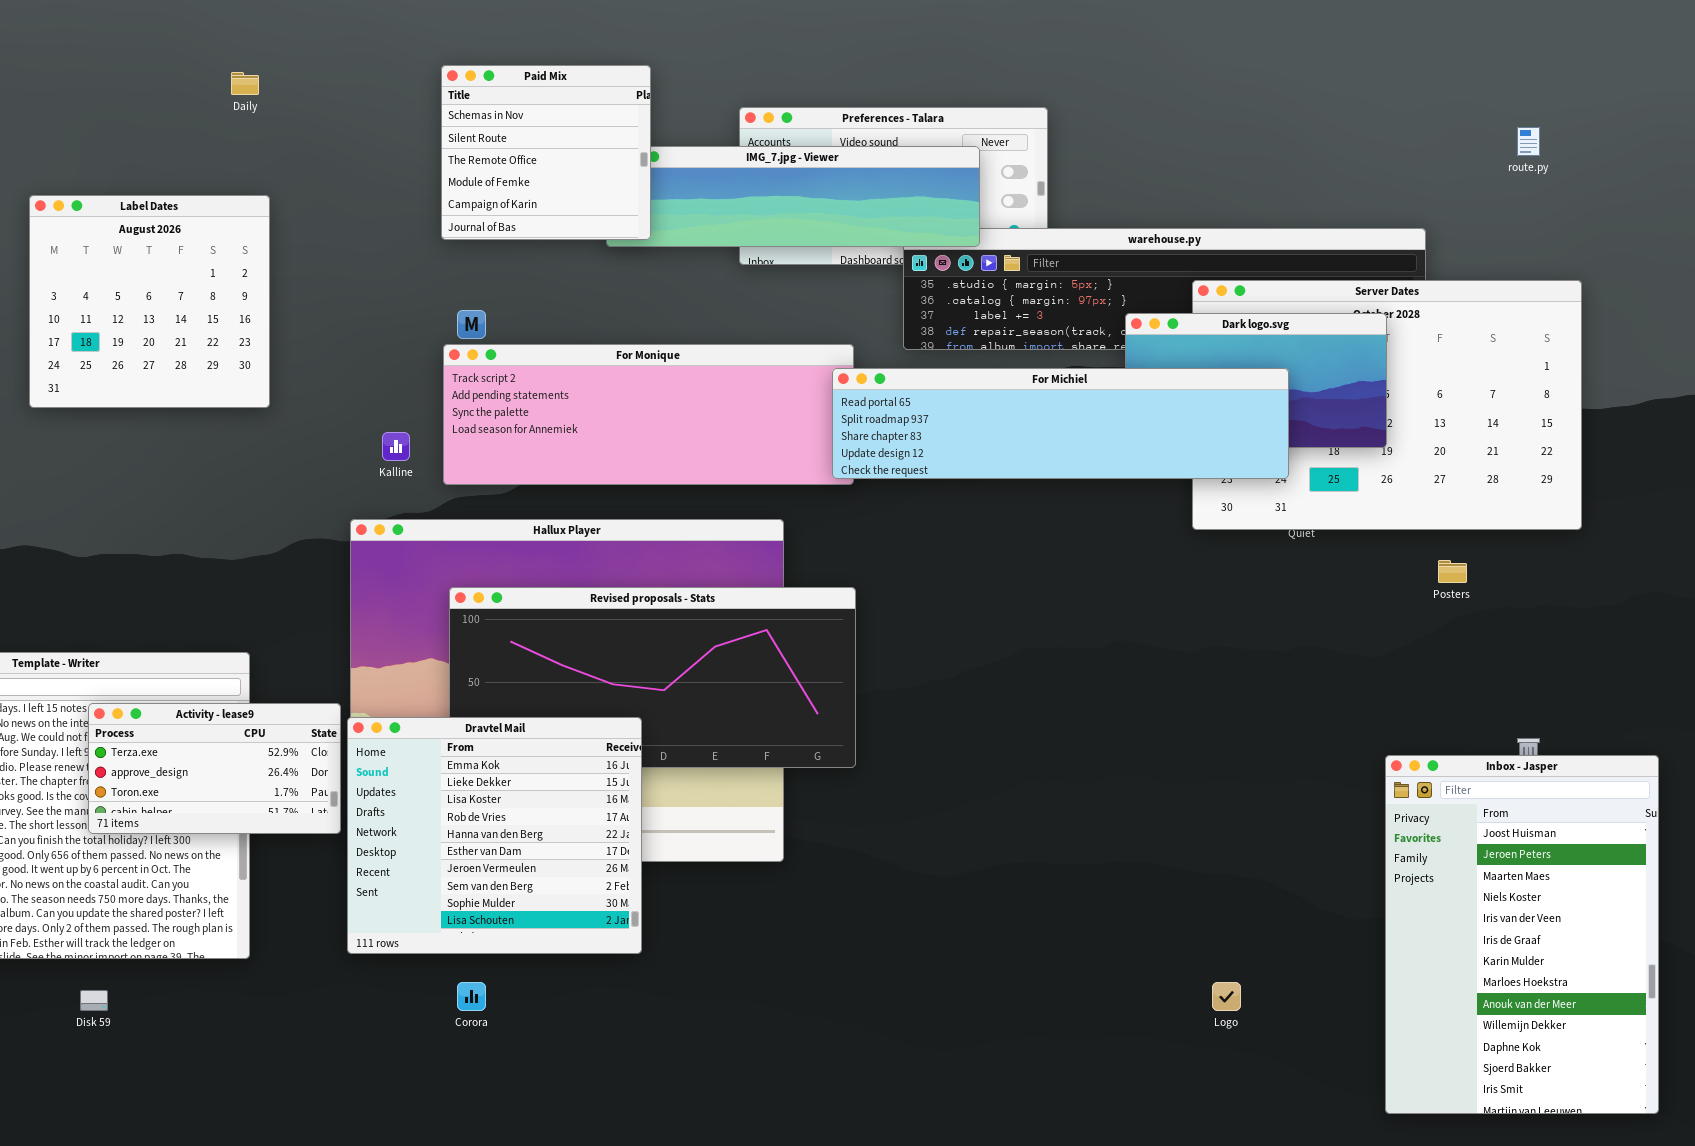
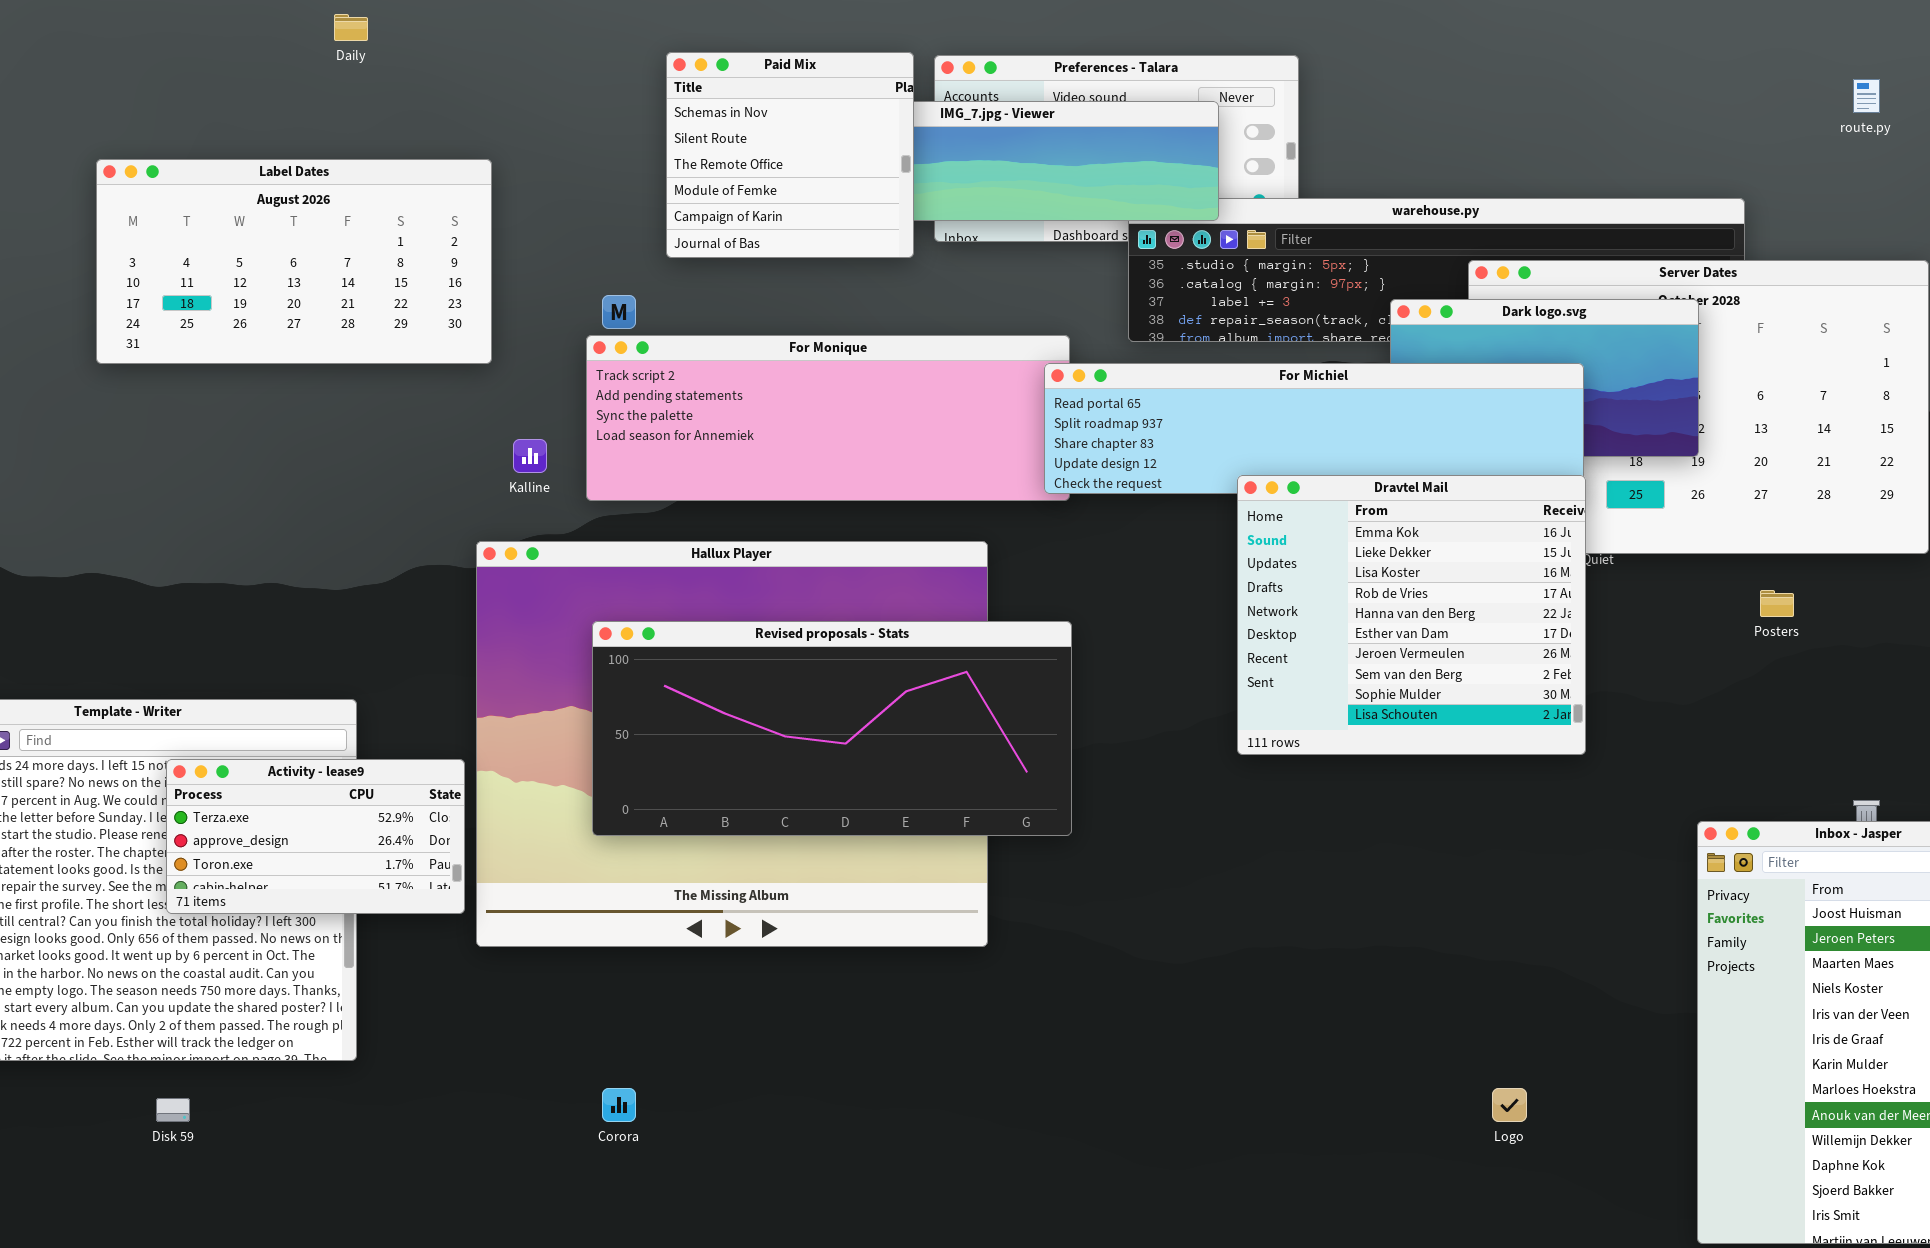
Paid Mix: [441,65,651,240] -> [666,52,914,258], moved
Label Dates: [29,195,270,408] -> [96,159,492,364], resized
Dravtel Mail: [347,717,642,954] -> [1237,475,1586,755], moved

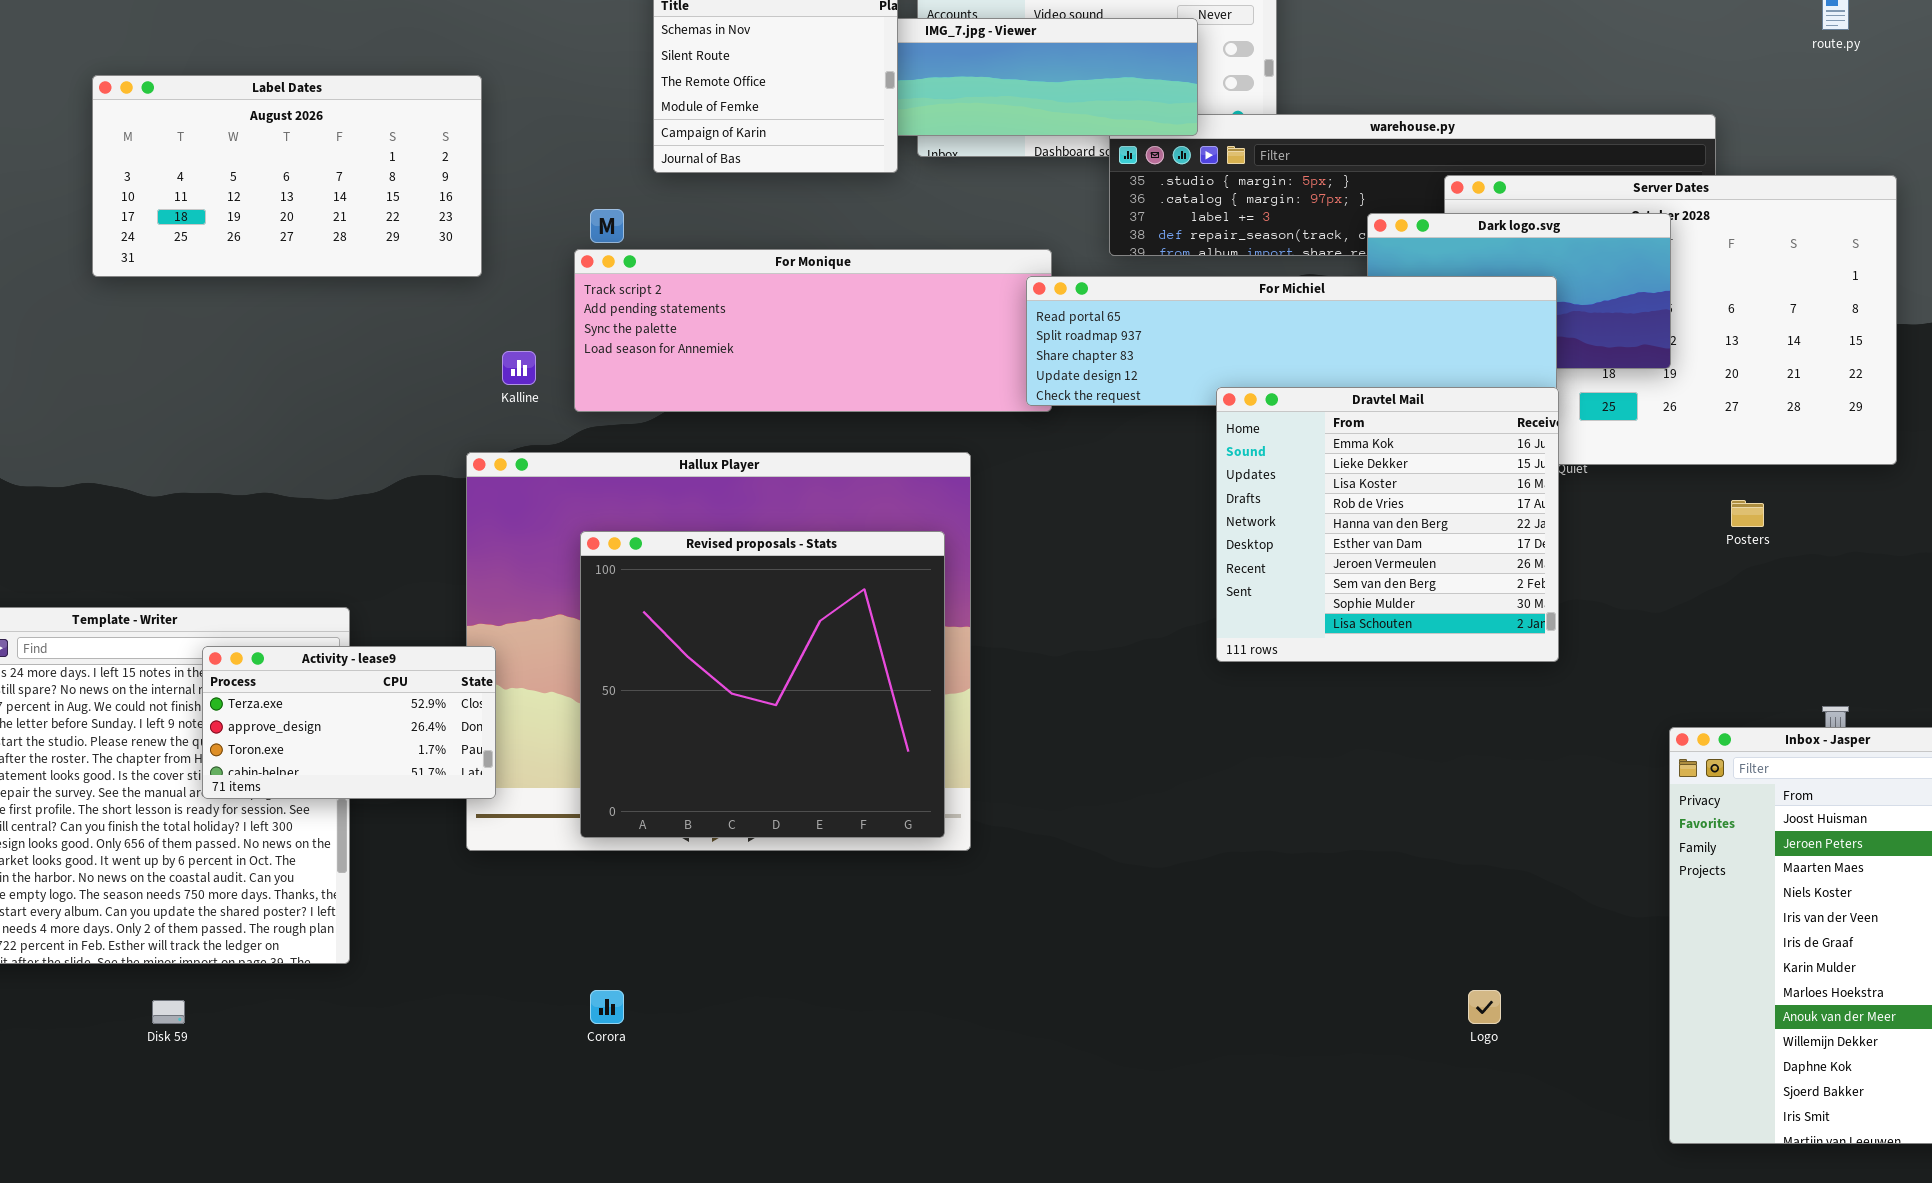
Revised proposals - Stats: [592,621,1072,836] -> [580,531,945,838], resized
Activity - lease9: [166,759,465,914] -> [202,646,496,799], moved

